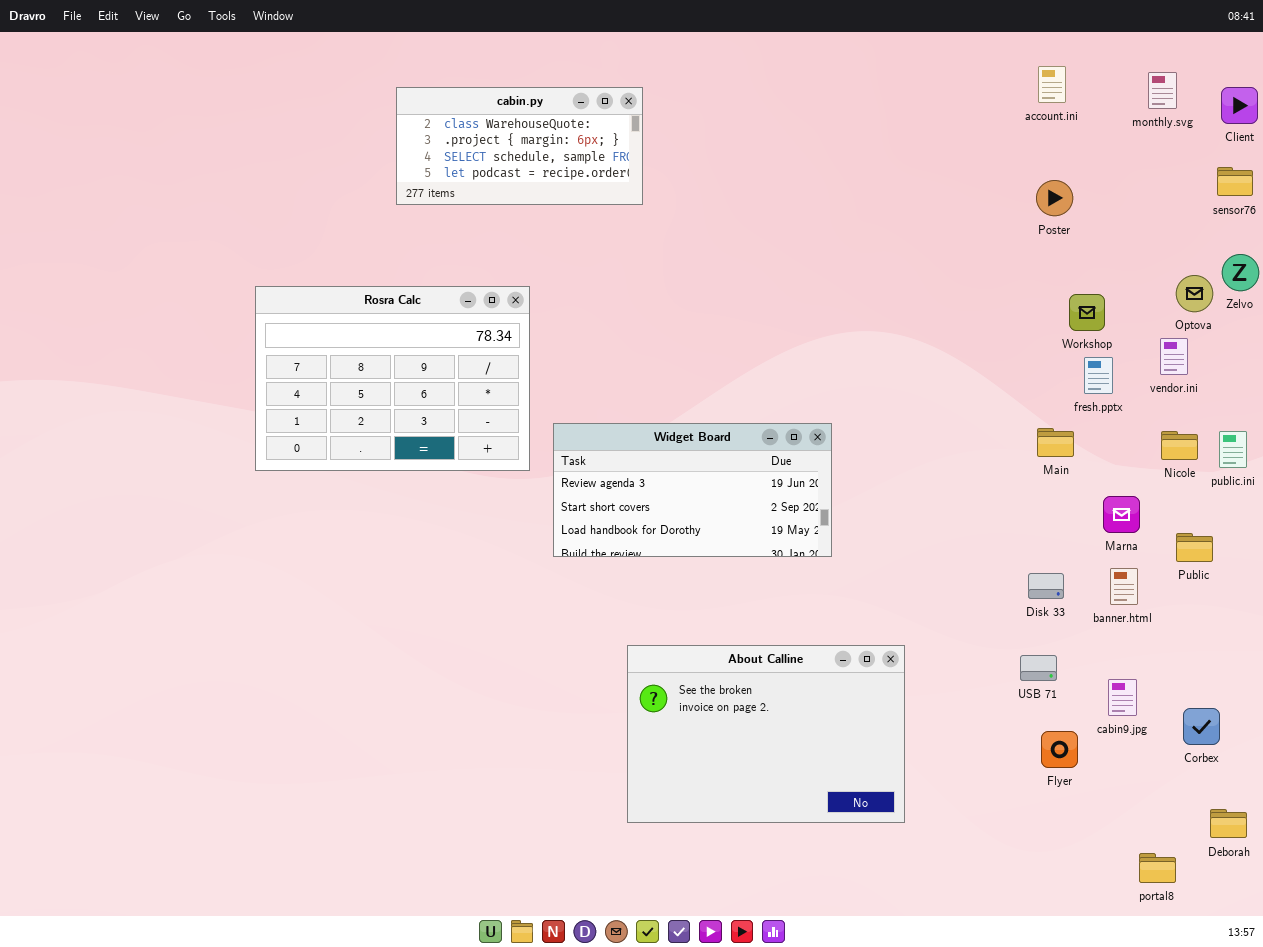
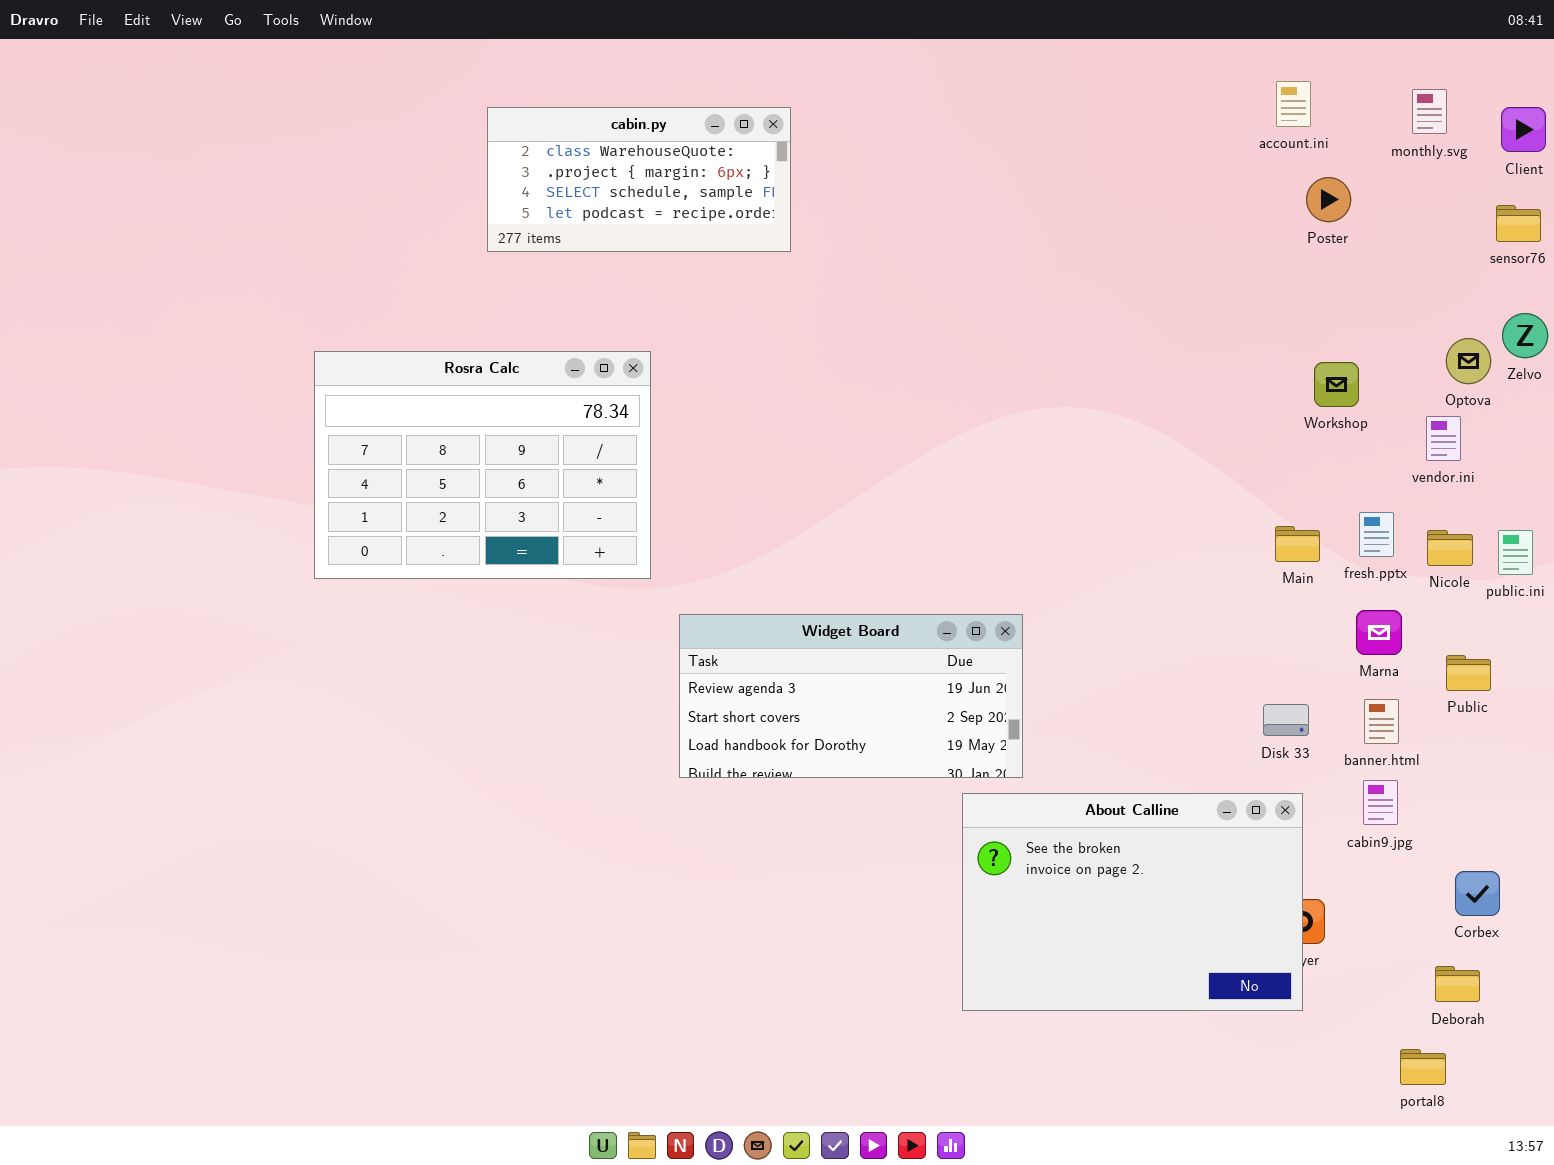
Poster: [1036,180,1073,216] -> [1306,177,1351,222], moved
fresh.pptx: [1084,357,1113,394] -> [1359,512,1394,557], moved
Widget Board: [553,423,832,557] -> [679,614,1023,778], moved
About Calline: [627,645,905,823] -> [962,793,1303,1011], moved
cabin9.jpg: [1108,679,1137,716] -> [1363,780,1398,825], moved
Deborah: [1210,809,1247,838] -> [1435,966,1480,1002], moved

